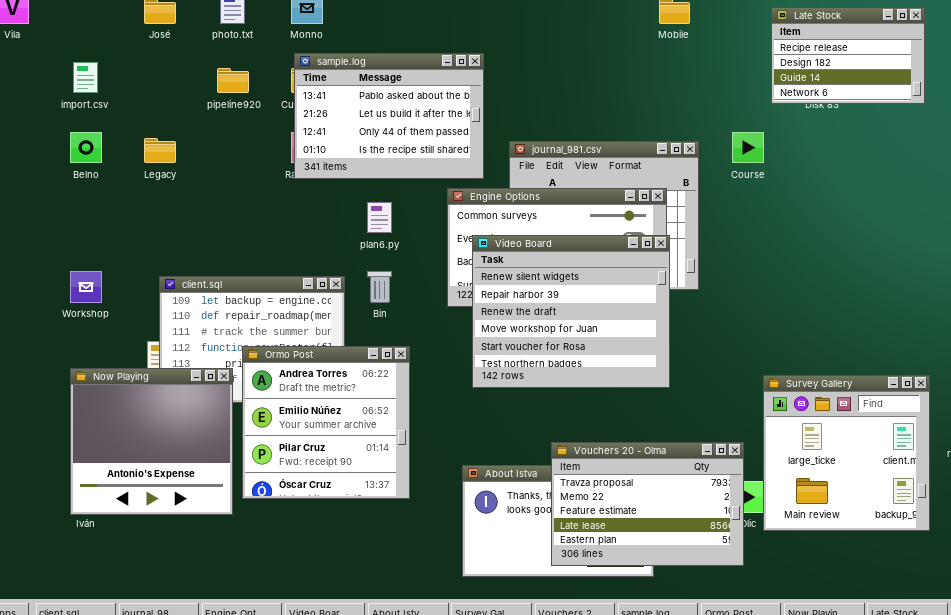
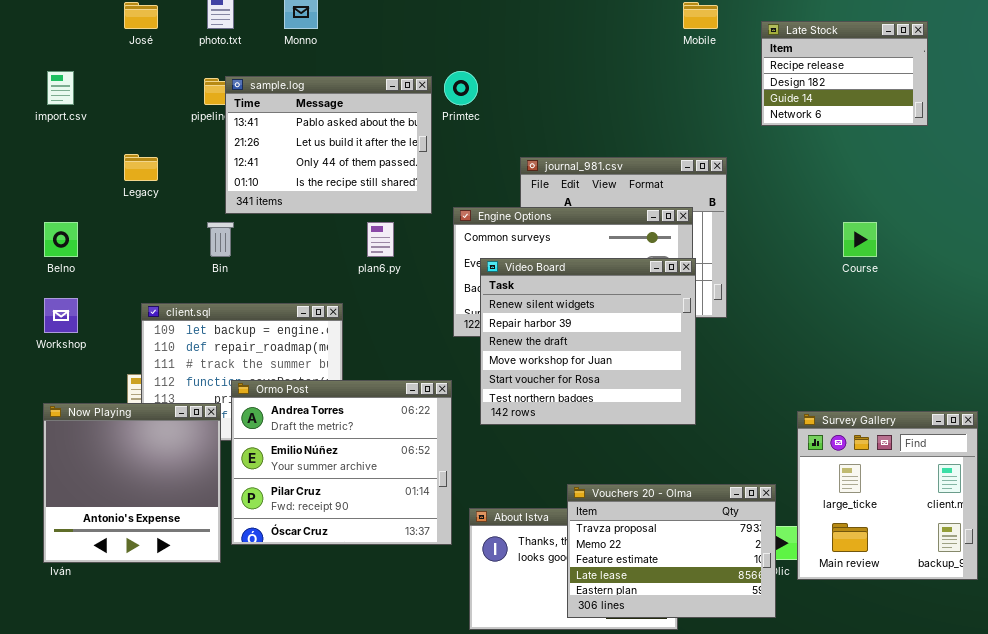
Late Stock: [771,7,925,104] -> [761,21,928,126], moved
sample.log: [294,53,484,179] -> [225,76,432,214], moved
Belno: [70,132,102,163] -> [44,222,78,257], moved
Course: [732,132,764,163] -> [843,222,877,257], moved
Bin: [367,271,392,303] -> [207,222,234,257], moved
Ormo Post: [242,346,410,499] -> [231,380,452,545], resized

